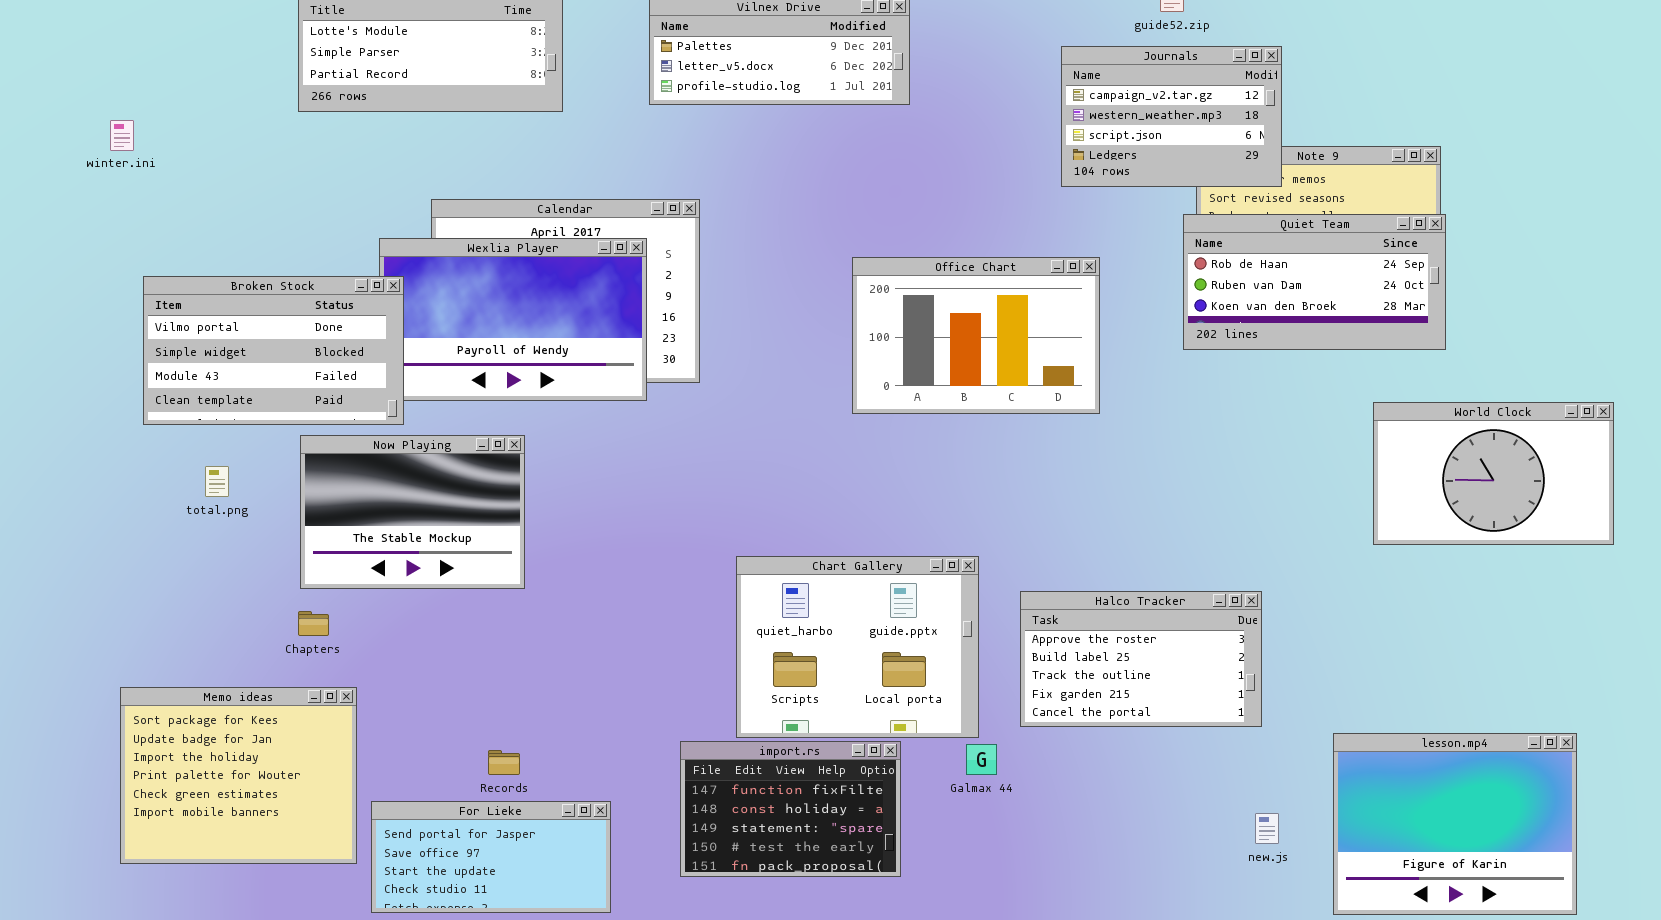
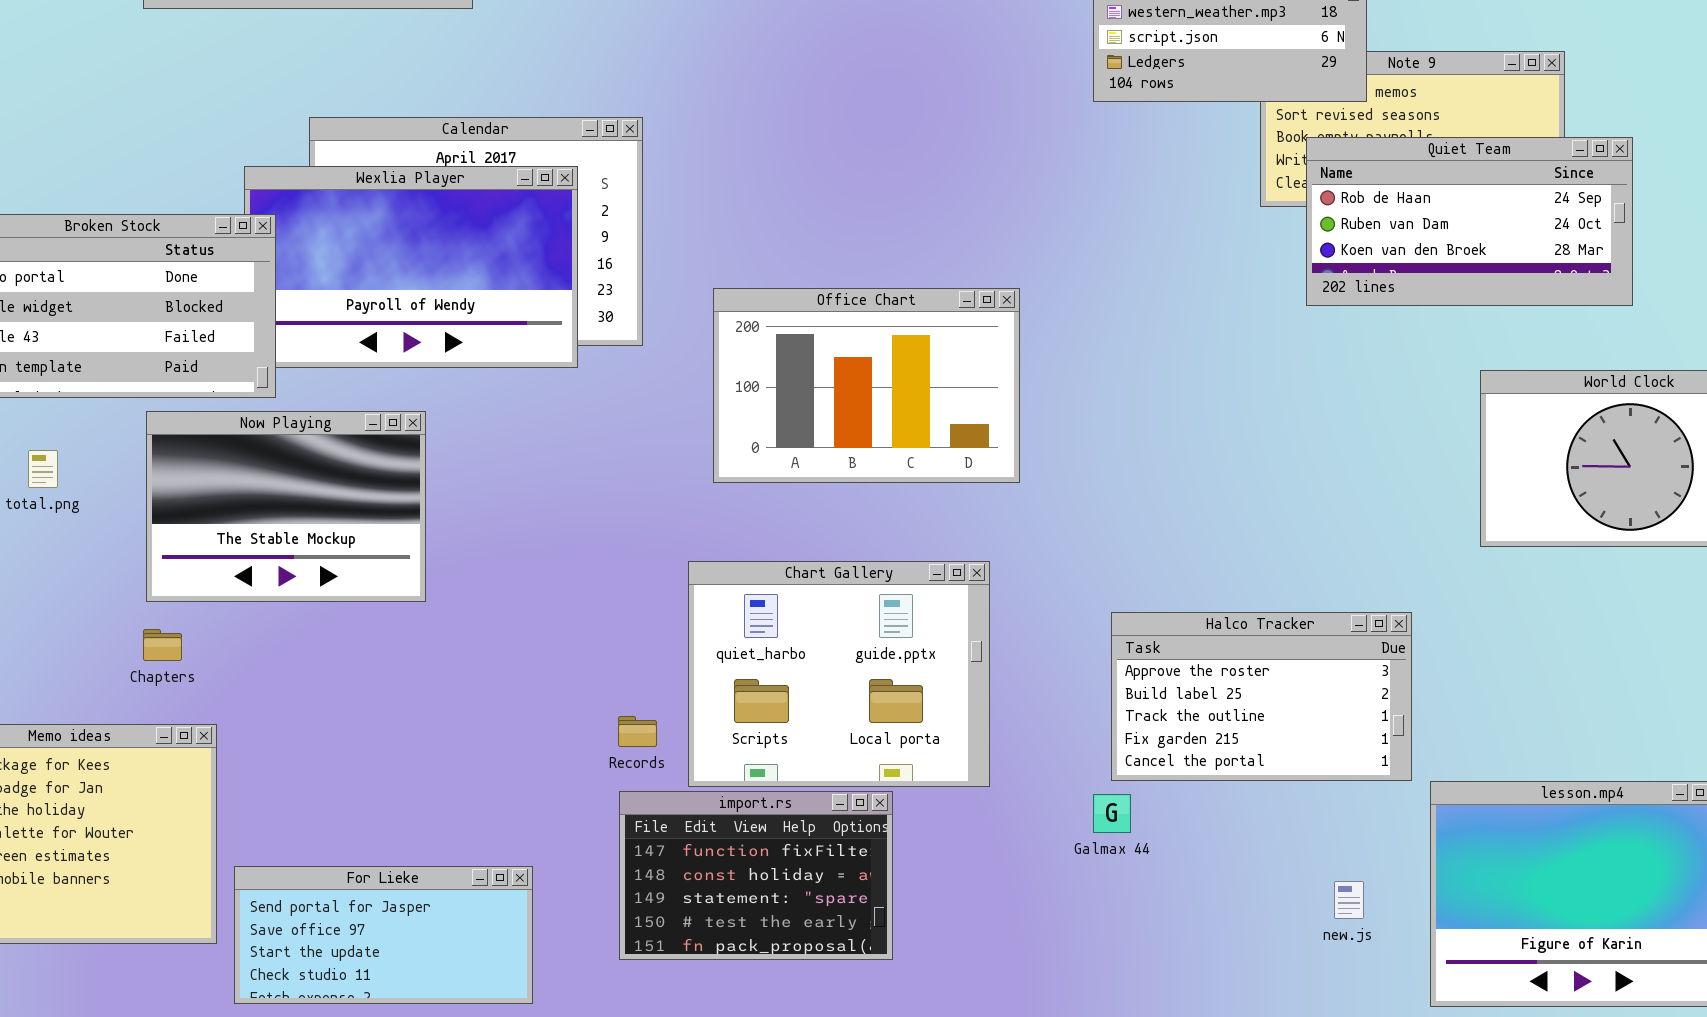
Quiet Team: [1183,214,1446,350] -> [1306,137,1633,306], moved
Office Chart: [852,257,1100,414] -> [713,288,1020,483], moved
Halco Tracker: [1020,591,1262,727] -> [1111,612,1412,781], moved
Galmax 44: [966,744,997,775] -> [1093,794,1131,833], moved
Records: [488,750,520,775] -> [618,716,657,747], moved

